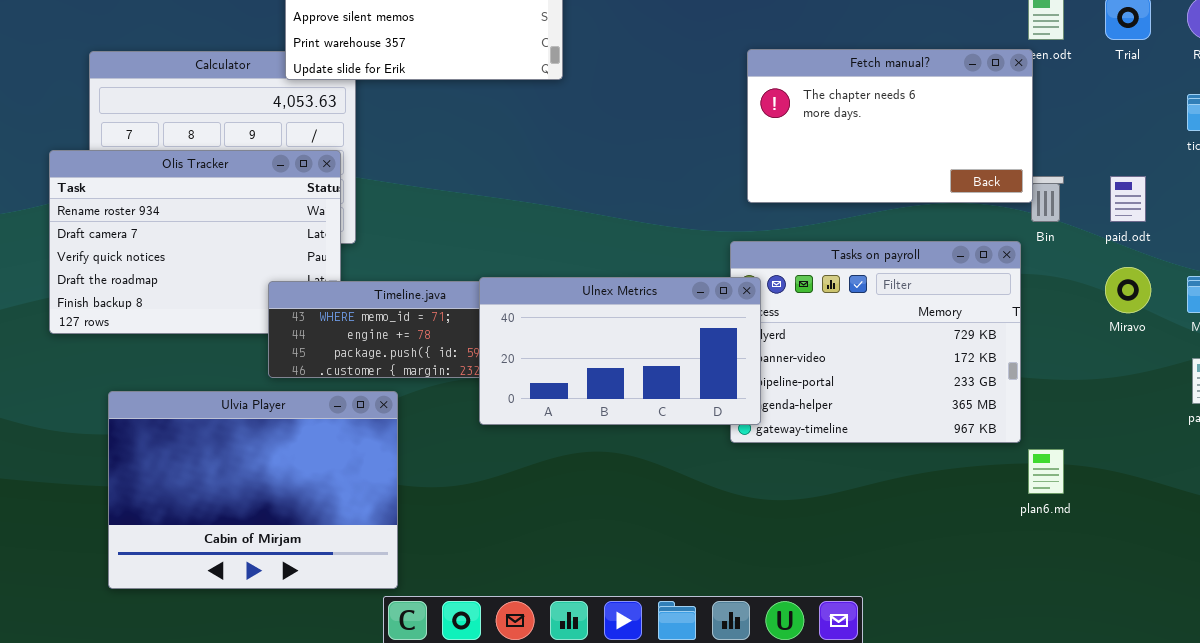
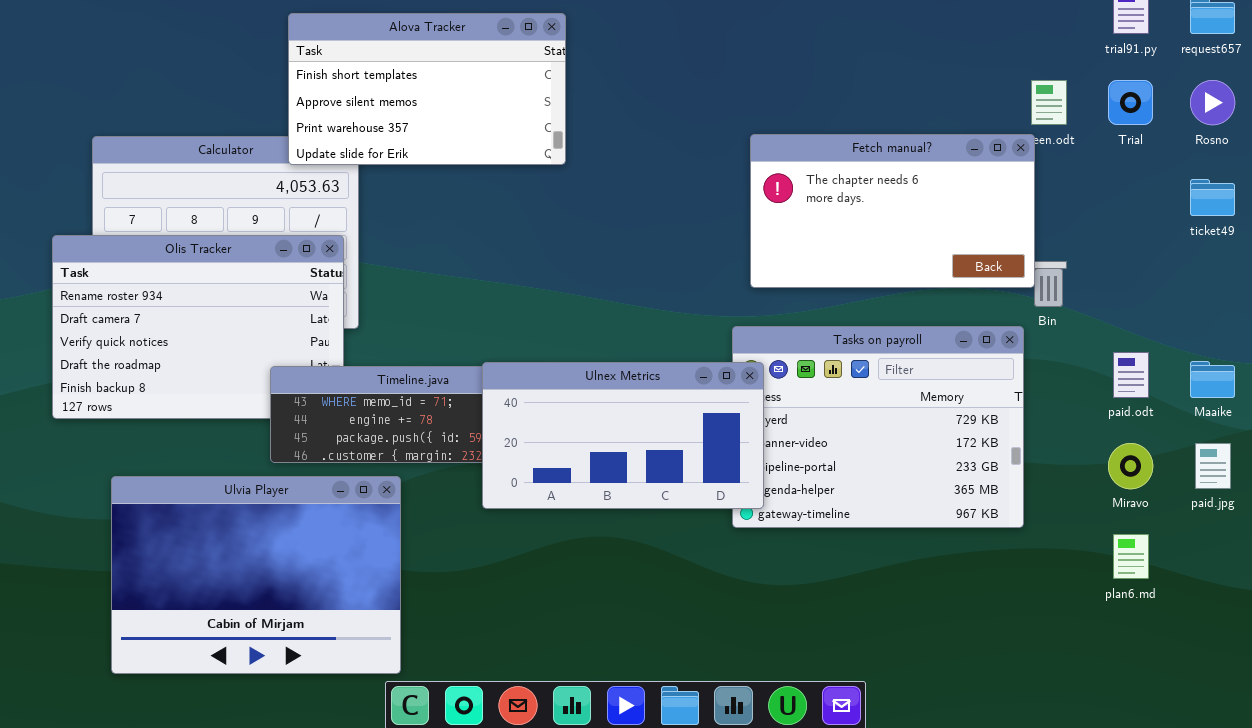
paid.odt: [1110,176,1146,222] -> [1113,352,1149,398], moved
Miravo: [1105,267,1151,313] -> [1108,443,1153,489], moved
plan6.md: [1028,449,1064,494] -> [1113,534,1149,579], moved

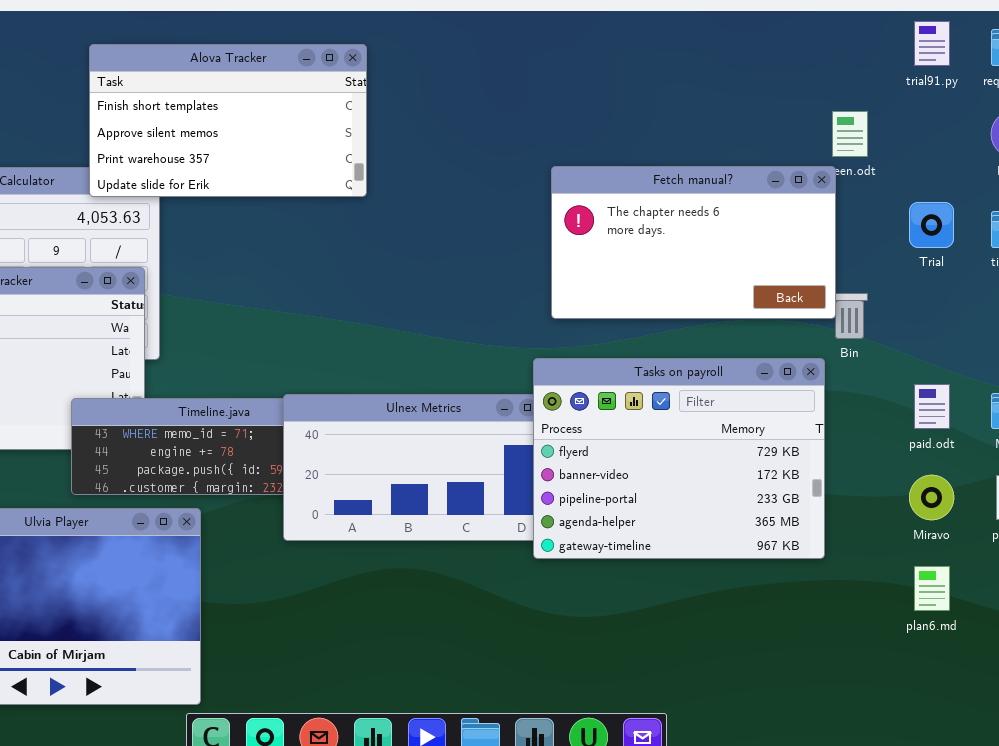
Trial: [1108,80,1153,125] -> [909,202,954,248], moved
Tasks on payroll: [732,326,1024,528] -> [533,358,825,559], raised

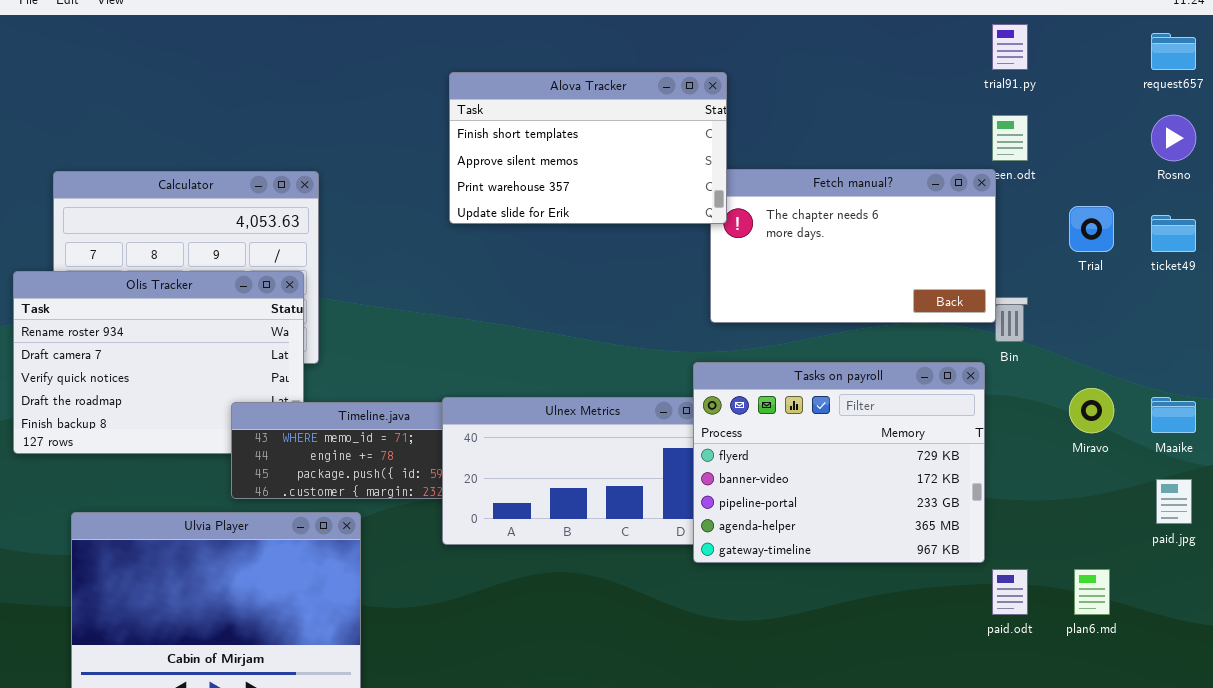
trial91.py: [914,21,950,66] -> [992,24,1028,70], moved
Alova Tracker: [89,44,367,197] -> [449,72,727,224], moved
paid.odt: [914,384,950,429] -> [992,569,1028,615], moved
Miravo: [909,475,954,520] -> [1069,388,1114,433], moved

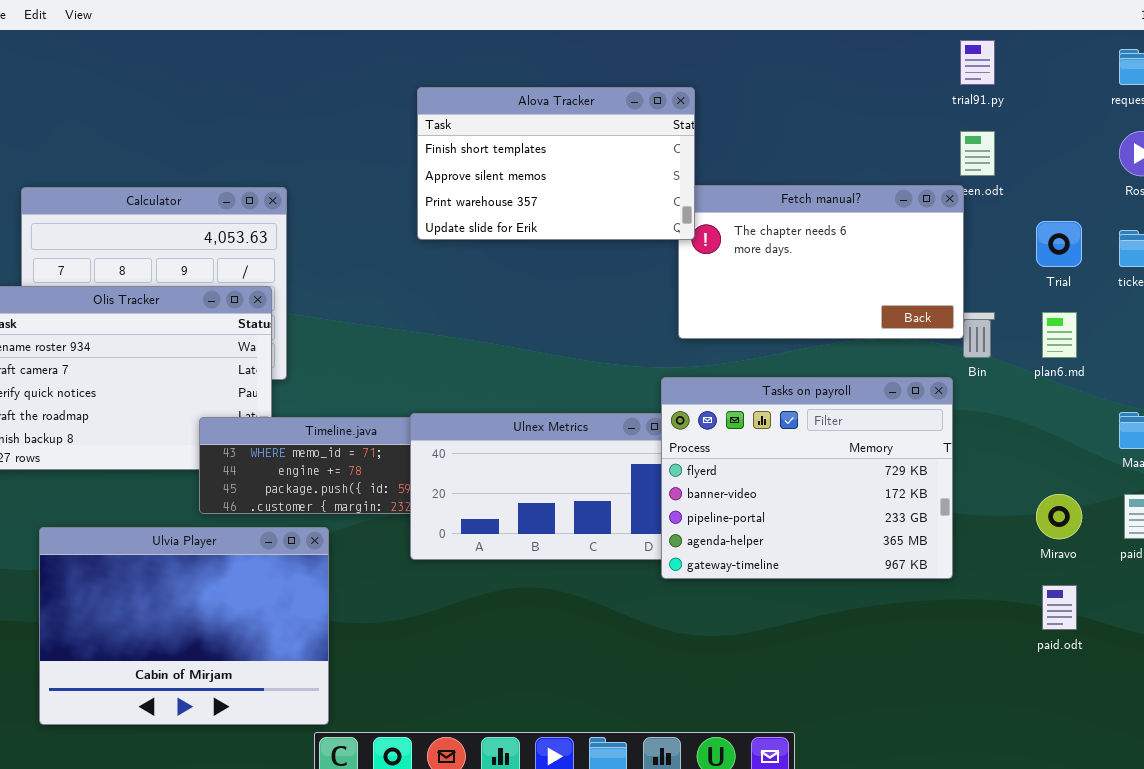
Miravo: [1069,388,1114,433] -> [1036,494,1082,539], moved
paid.odt: [992,569,1028,615] -> [1042,585,1077,630], moved
plan6.md: [1074,569,1110,615] -> [1042,312,1077,358], moved

